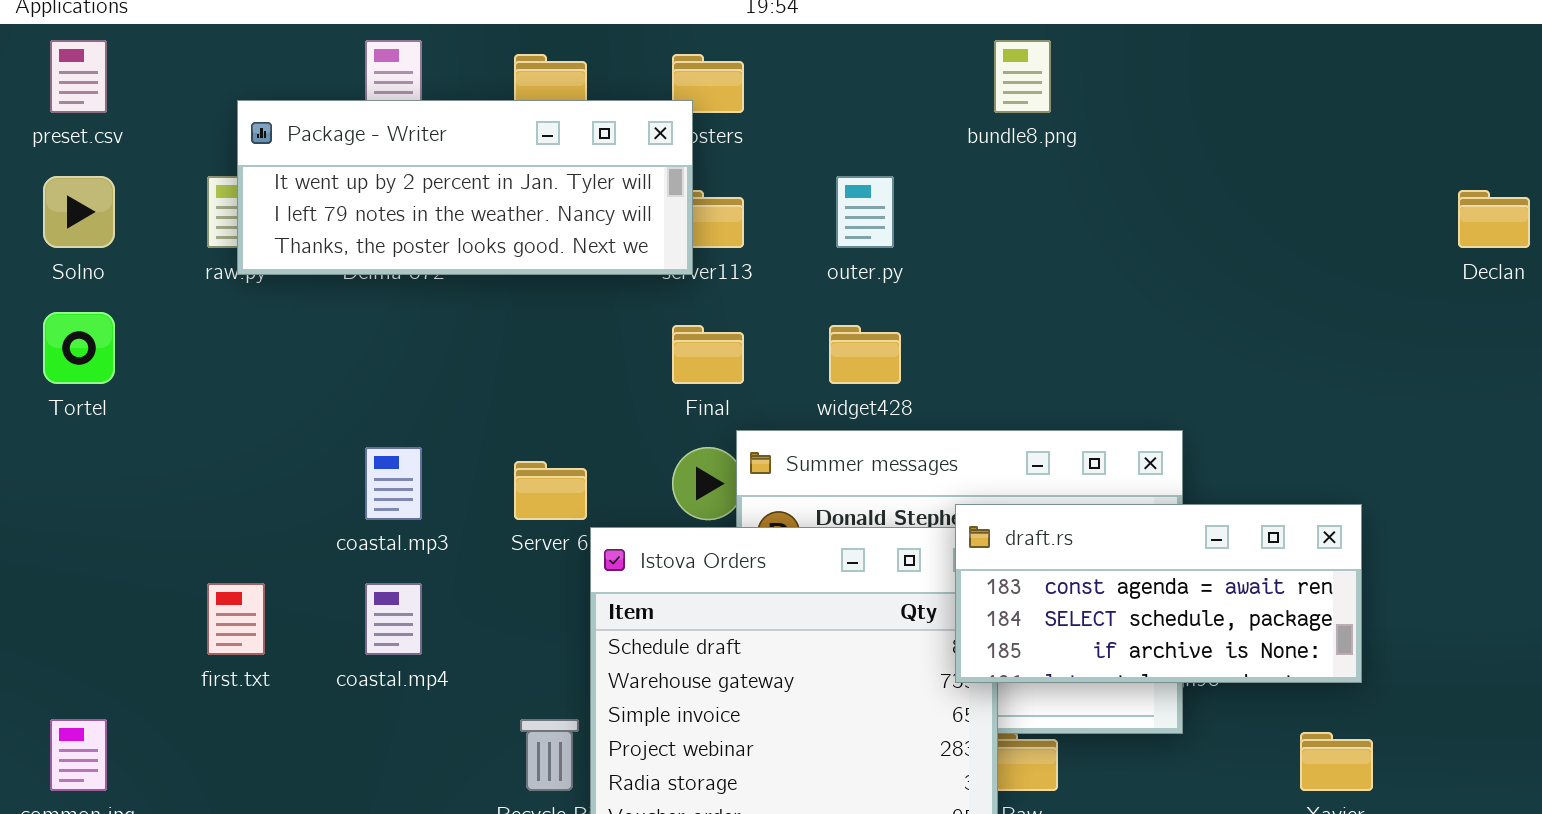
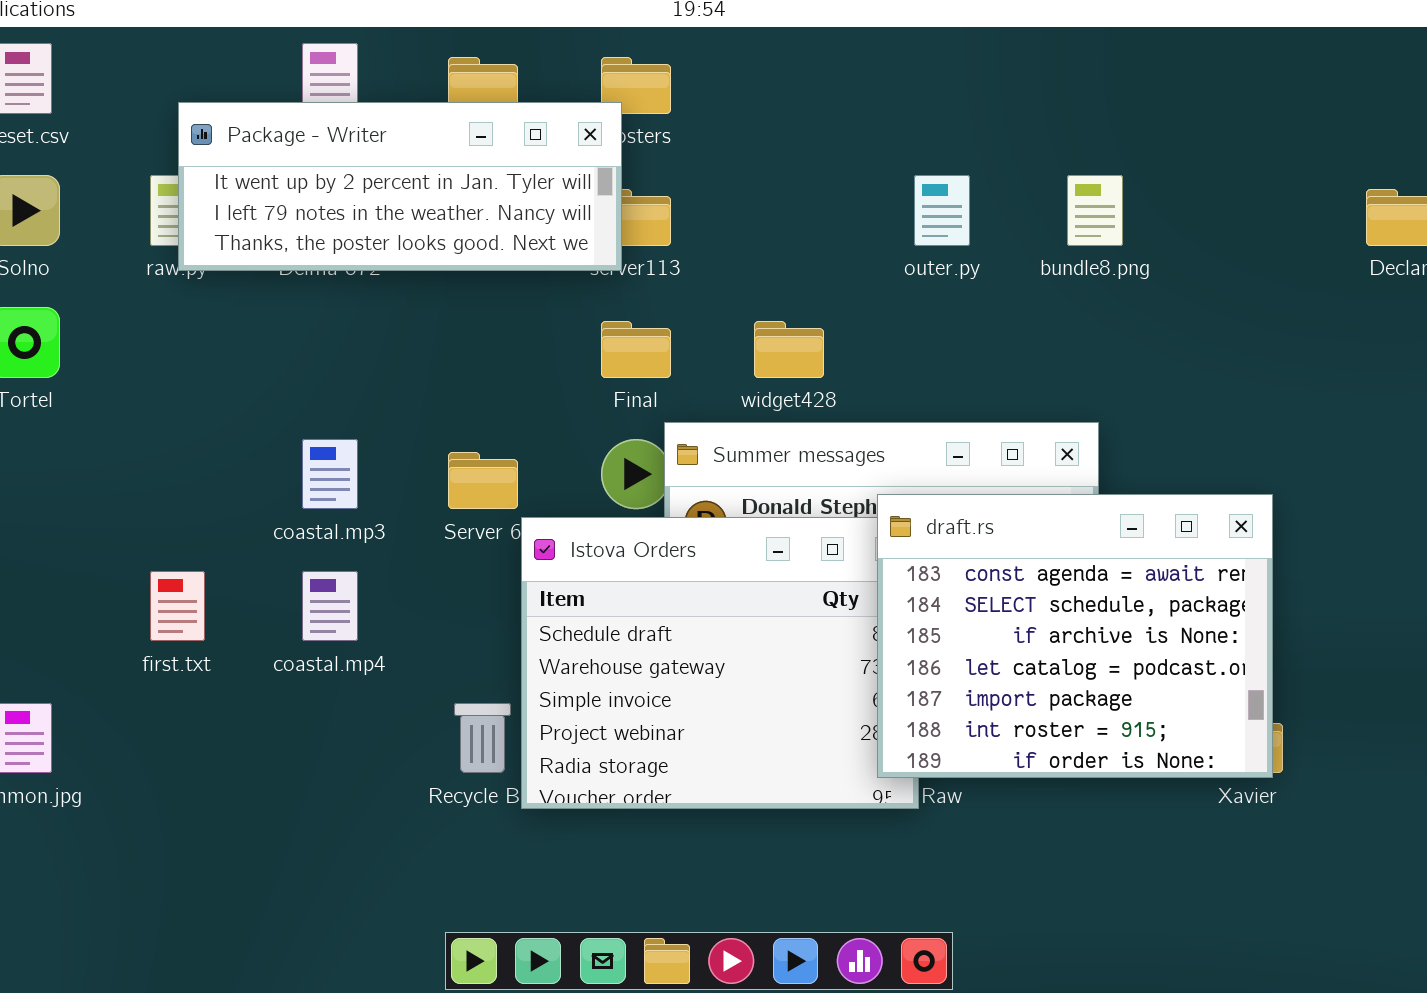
bundle8.png: [994,40,1051,113] -> [1067,175,1123,246], moved
outer.py: [836,176,894,248] -> [914,175,970,246], moved
draft.rs: [955,504,1362,683] -> [877,494,1273,778], resized

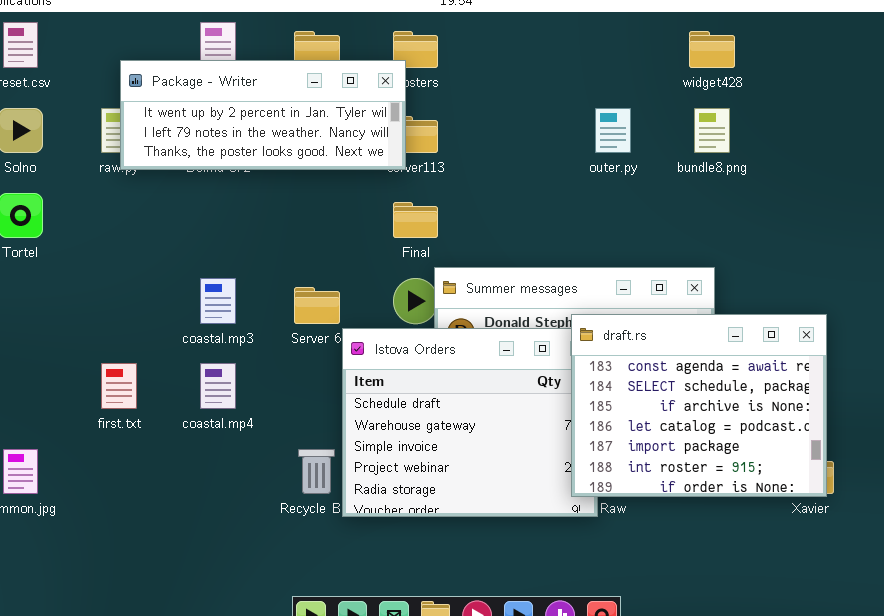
widget428: [754,321,824,378] -> [689,31,735,68], moved

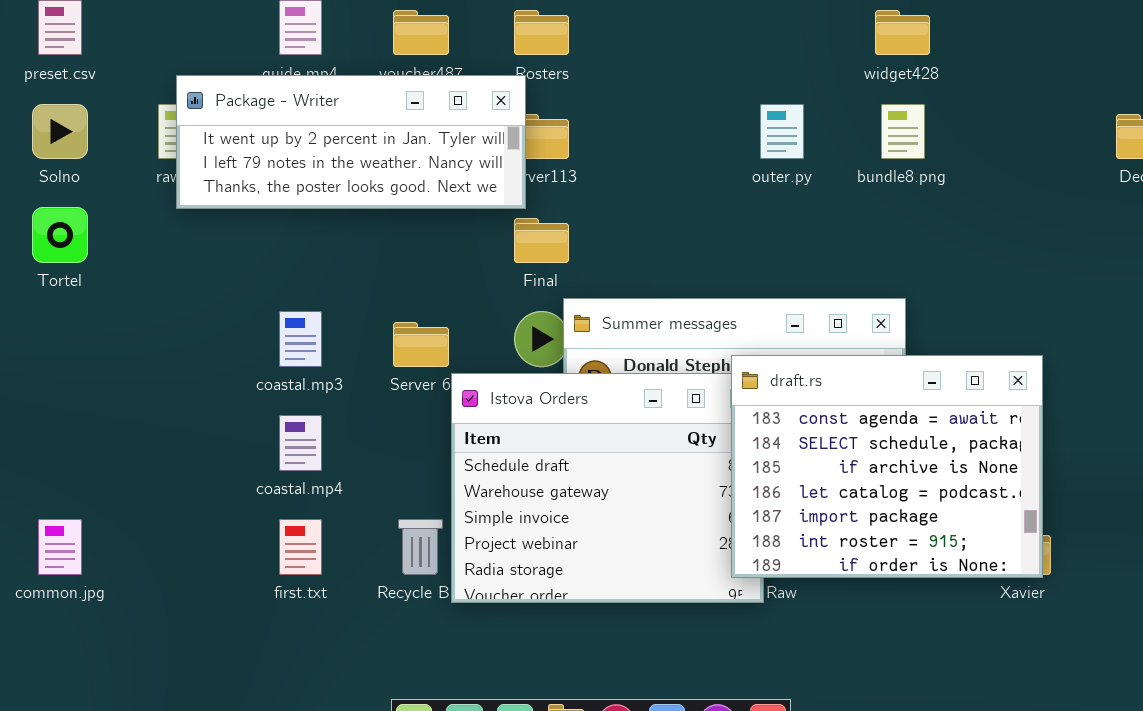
Package - Writer: [120,60,406,170] -> [176,75,526,209], moved
first.txt: [101,363,137,409] -> [279,519,322,575], moved

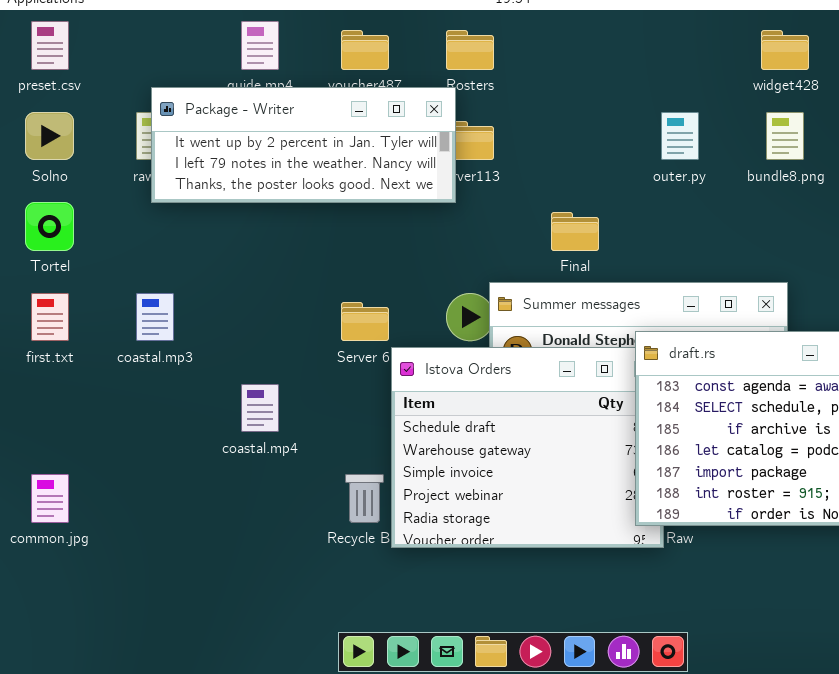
Final: [514,218,569,263] -> [551,212,599,251], moved
coastal.mp3: [279,311,322,367] -> [136,293,174,341], moved
first.txt: [279,519,322,575] -> [31,293,69,341], moved

